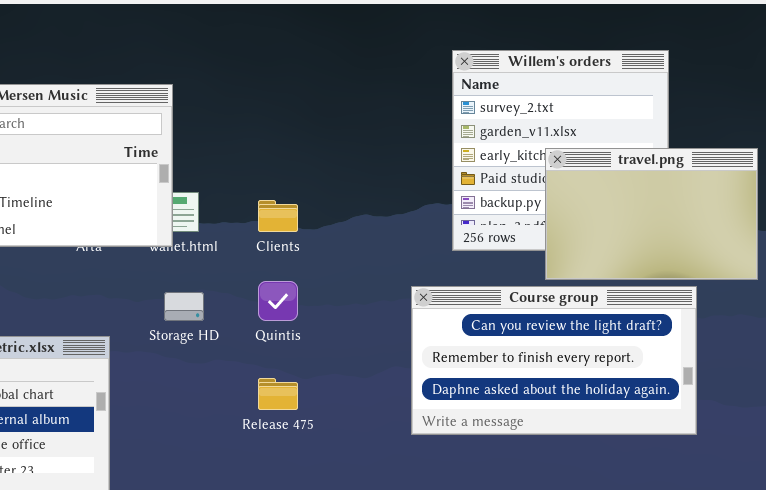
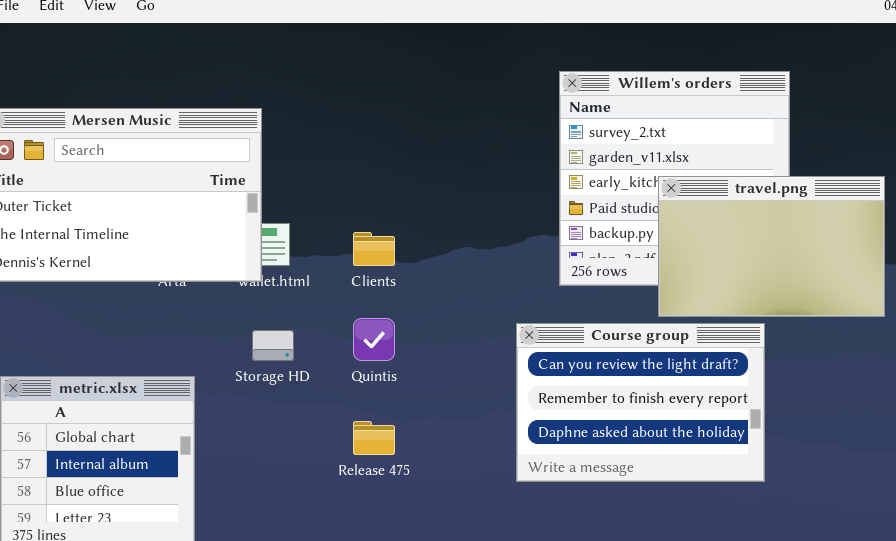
Course group: [411,286,697,435] -> [516,323,765,482], resized

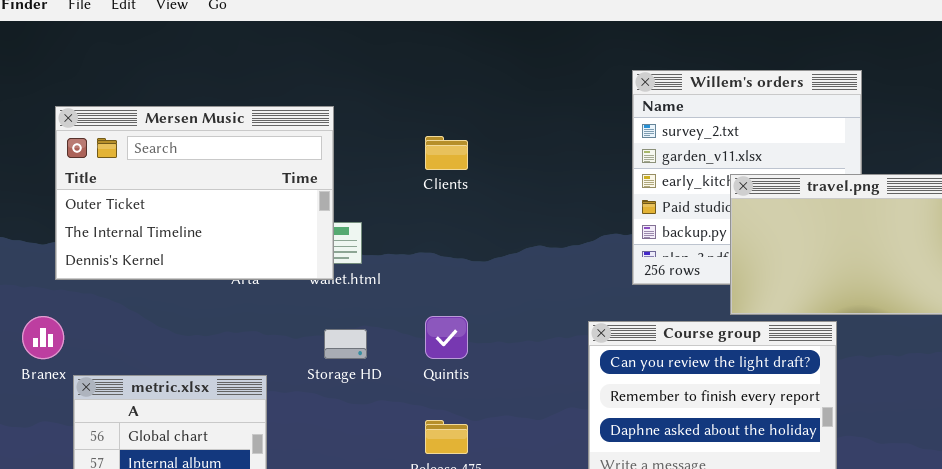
Clients: [353,232,395,266] -> [425,136,468,170], moved

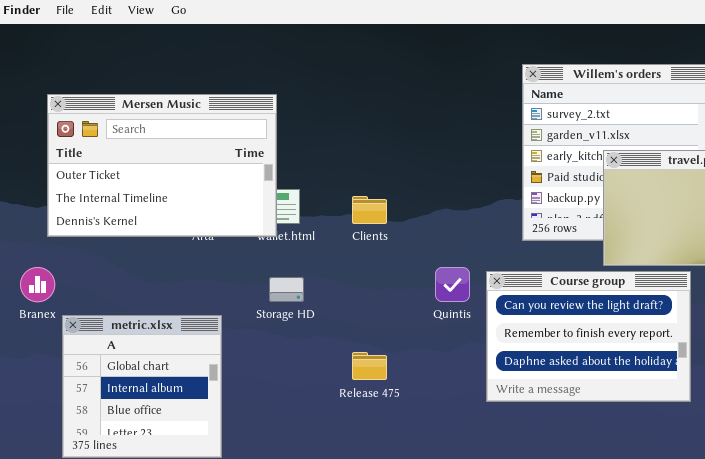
Clients: [425,136,468,170] -> [352,196,387,224], moved
Quintis: [425,316,468,359] -> [435,267,470,302], moved

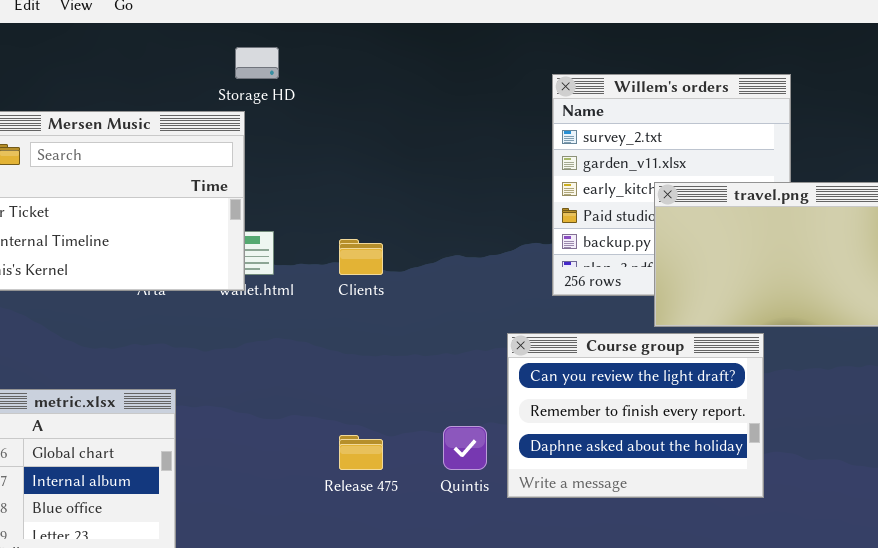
Quintis: [435,267,470,302] -> [443,426,487,470], moved
Storage HD: [269,277,304,302] -> [235,47,279,79], moved

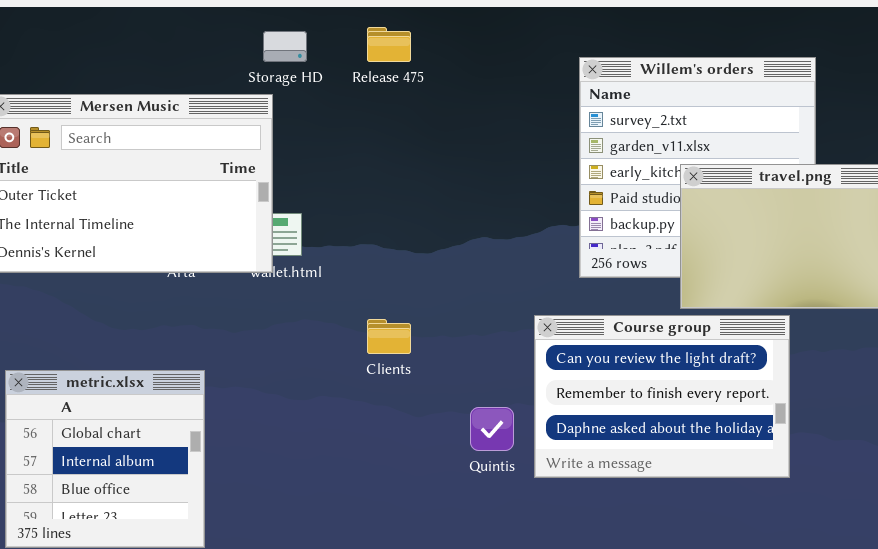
Clients: [339,239,383,275] -> [367,319,411,354], moved
Release 475: [339,435,383,470] -> [367,27,411,62], moved

